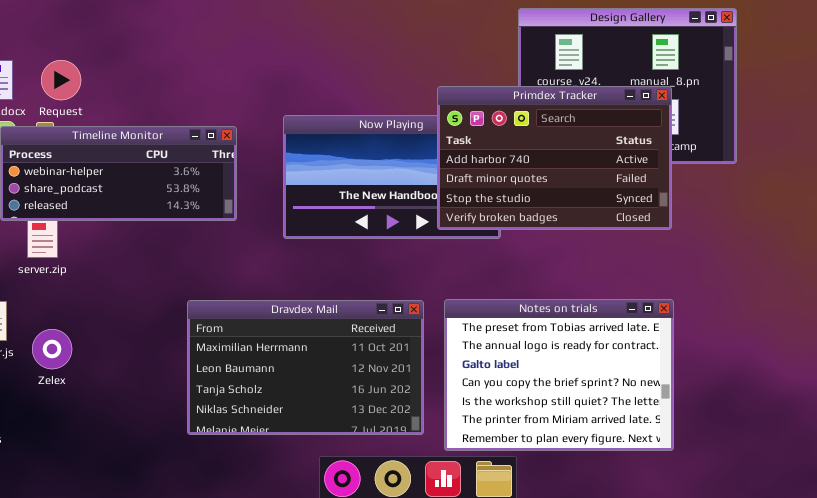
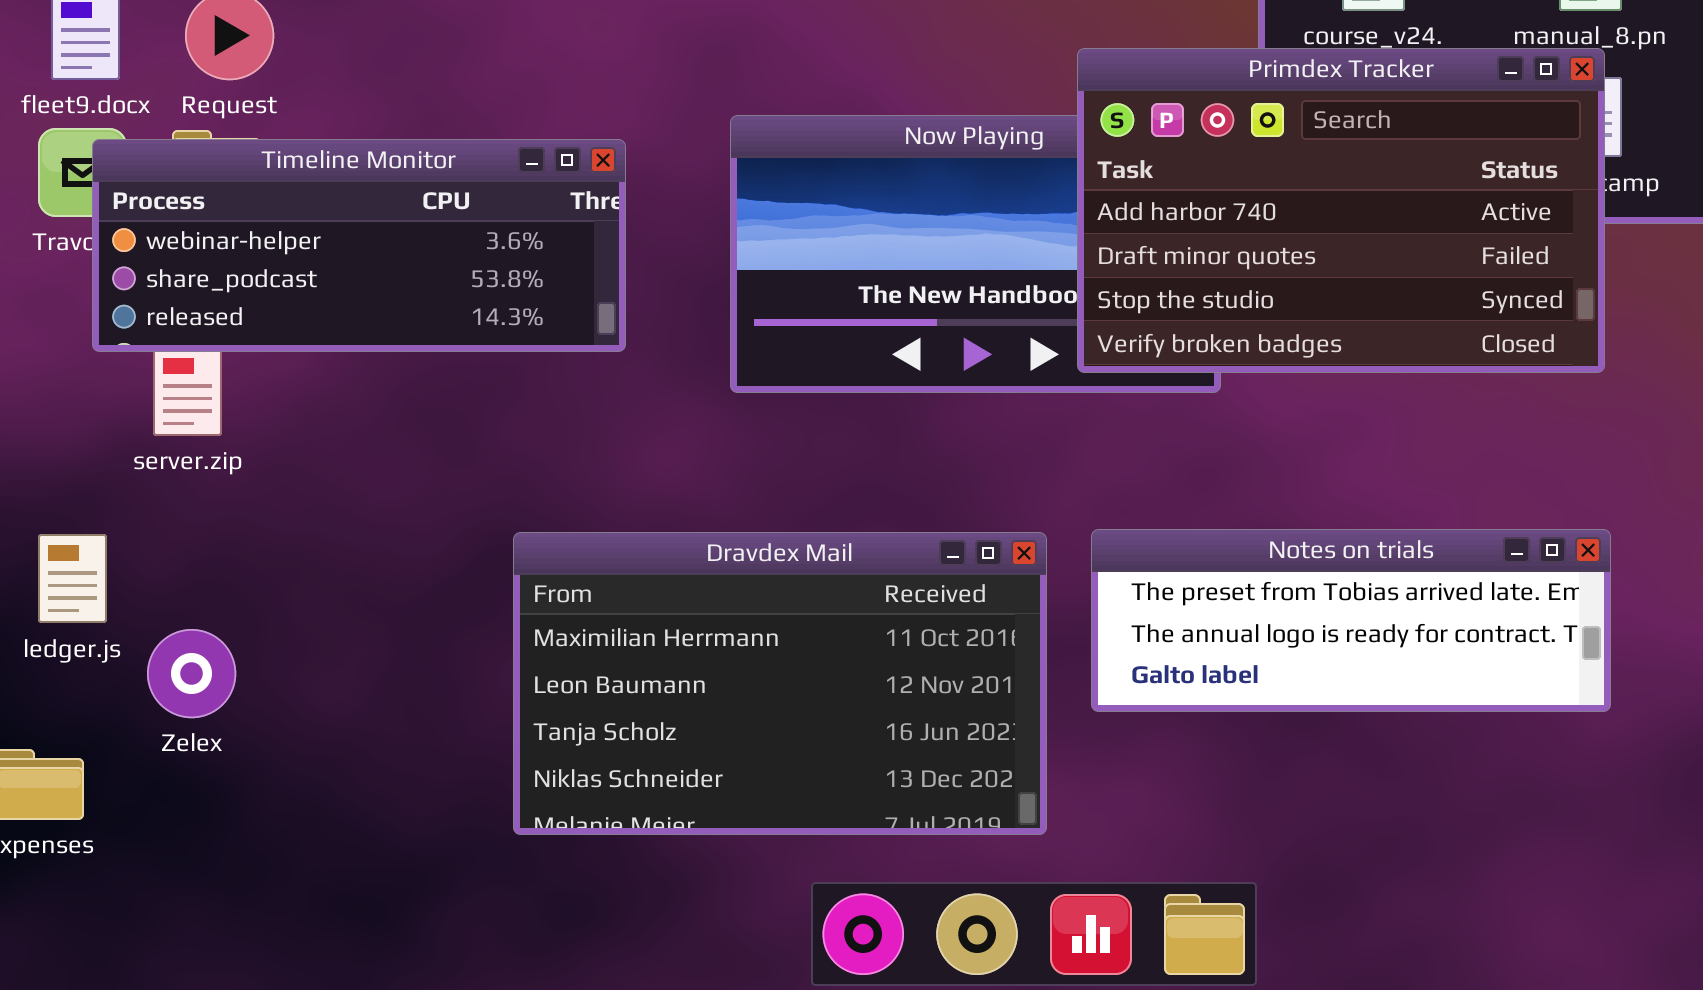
Notes on trials: [444,299,674,451] -> [1091,529,1611,712], resized
Zelex: [32,329,72,369] -> [147,629,236,718], moved

